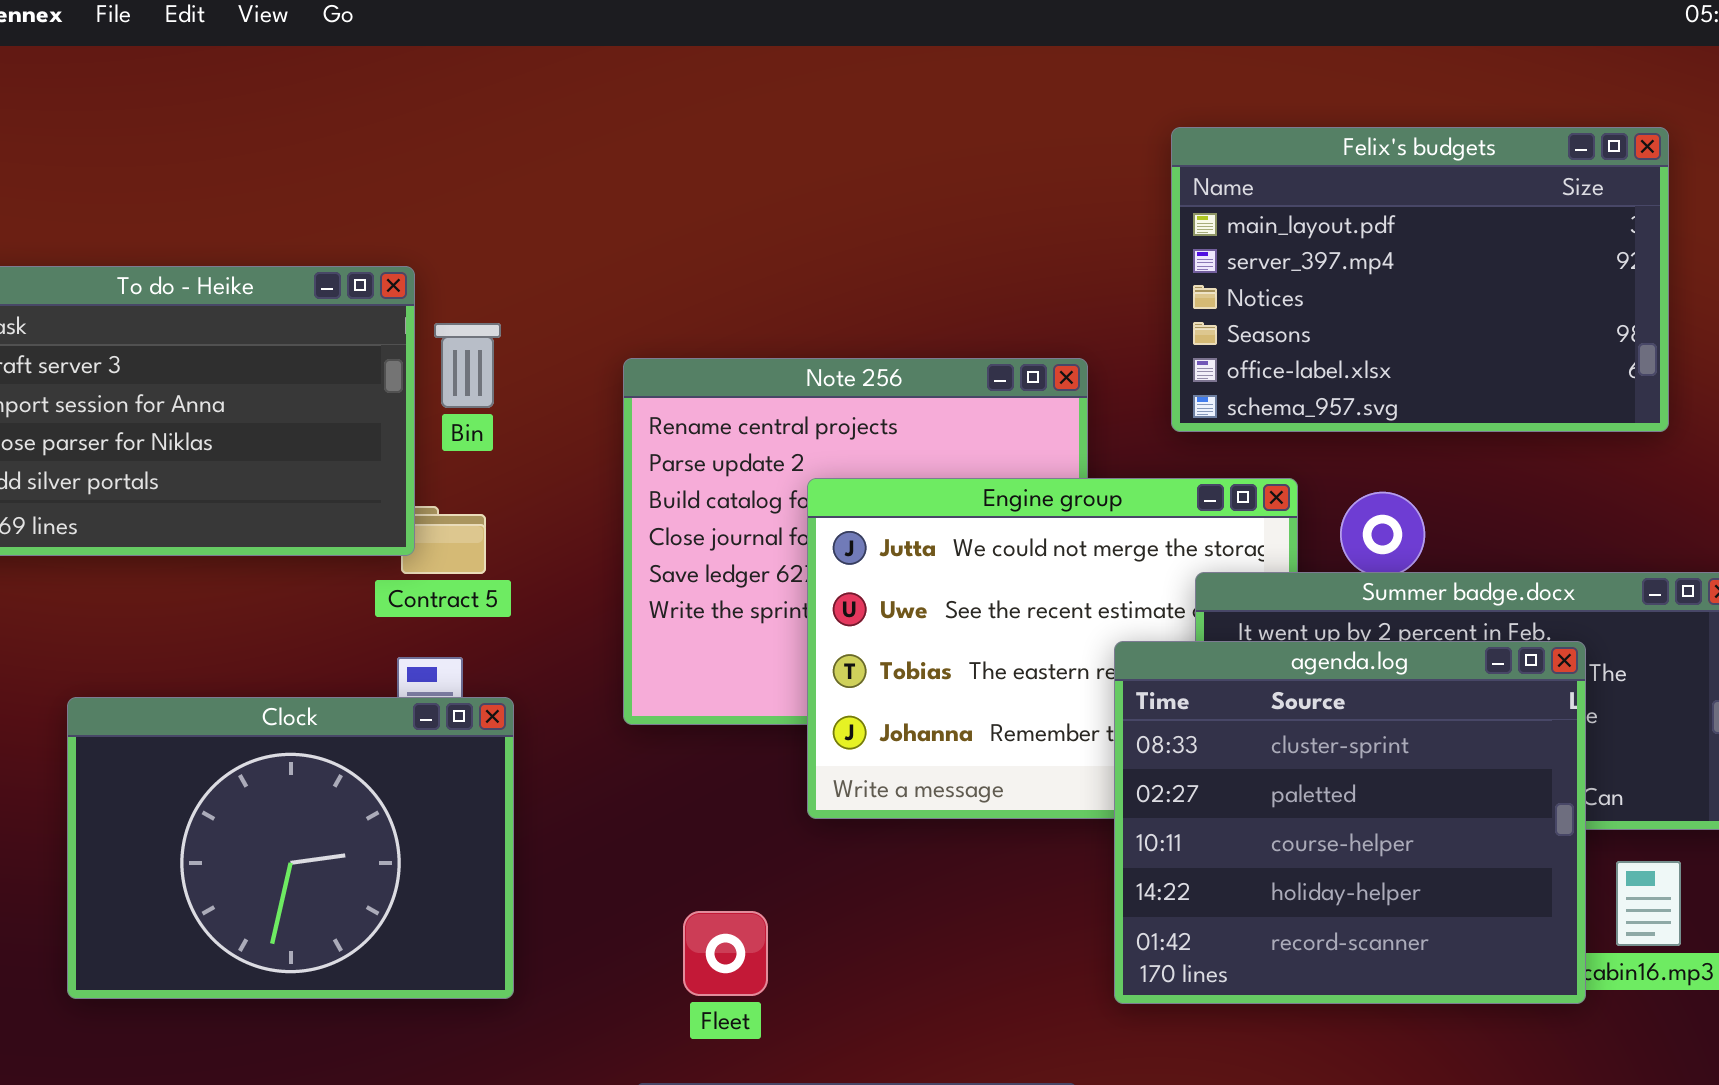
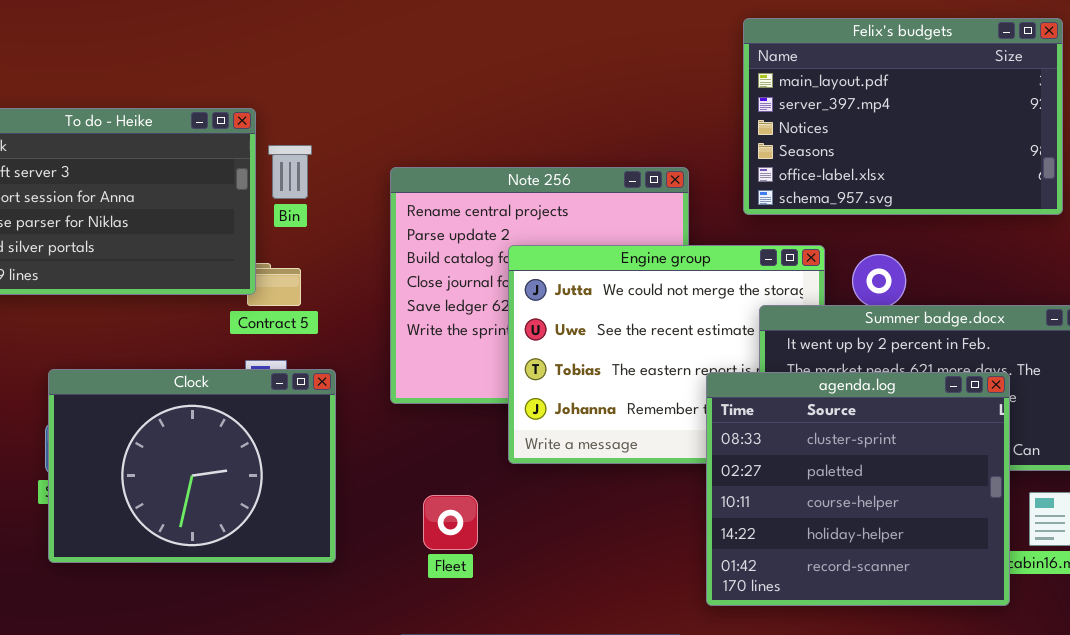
agenda.log: [1114,641,1586,1004] -> [706,372,1010,606], moved
Clock: [67,697,514,999] -> [48,369,336,563], moved
Fleet: [683,911,768,996] -> [423,495,478,550], moved

